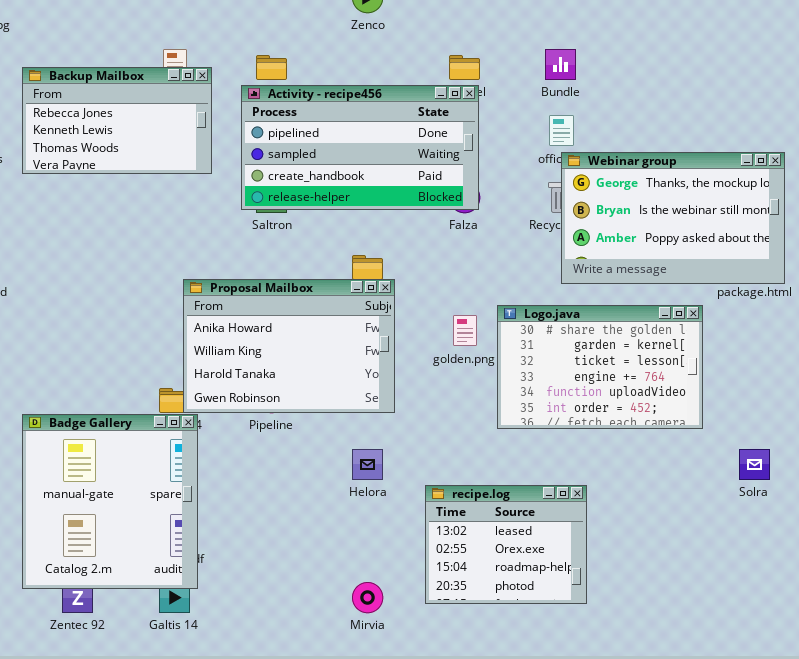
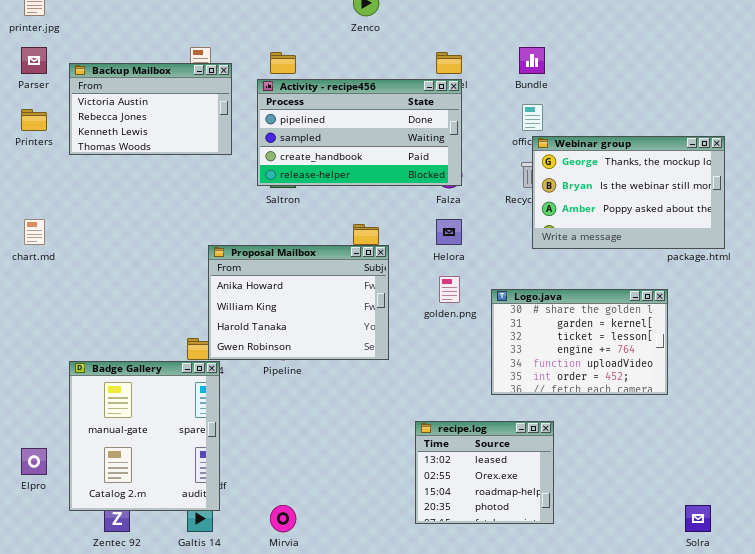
Backup Mailbox: [22,67,212,174] -> [69,63,232,155], scrolled up 1 row
Logo.java: [497,305,703,429] -> [491,289,668,395], moved
Helora: [352,449,383,480] -> [436,219,462,245], moved
Solra: [739,449,770,480] -> [685,505,711,532], moved
Mirvia: [352,582,383,613] -> [270,505,296,532], moved

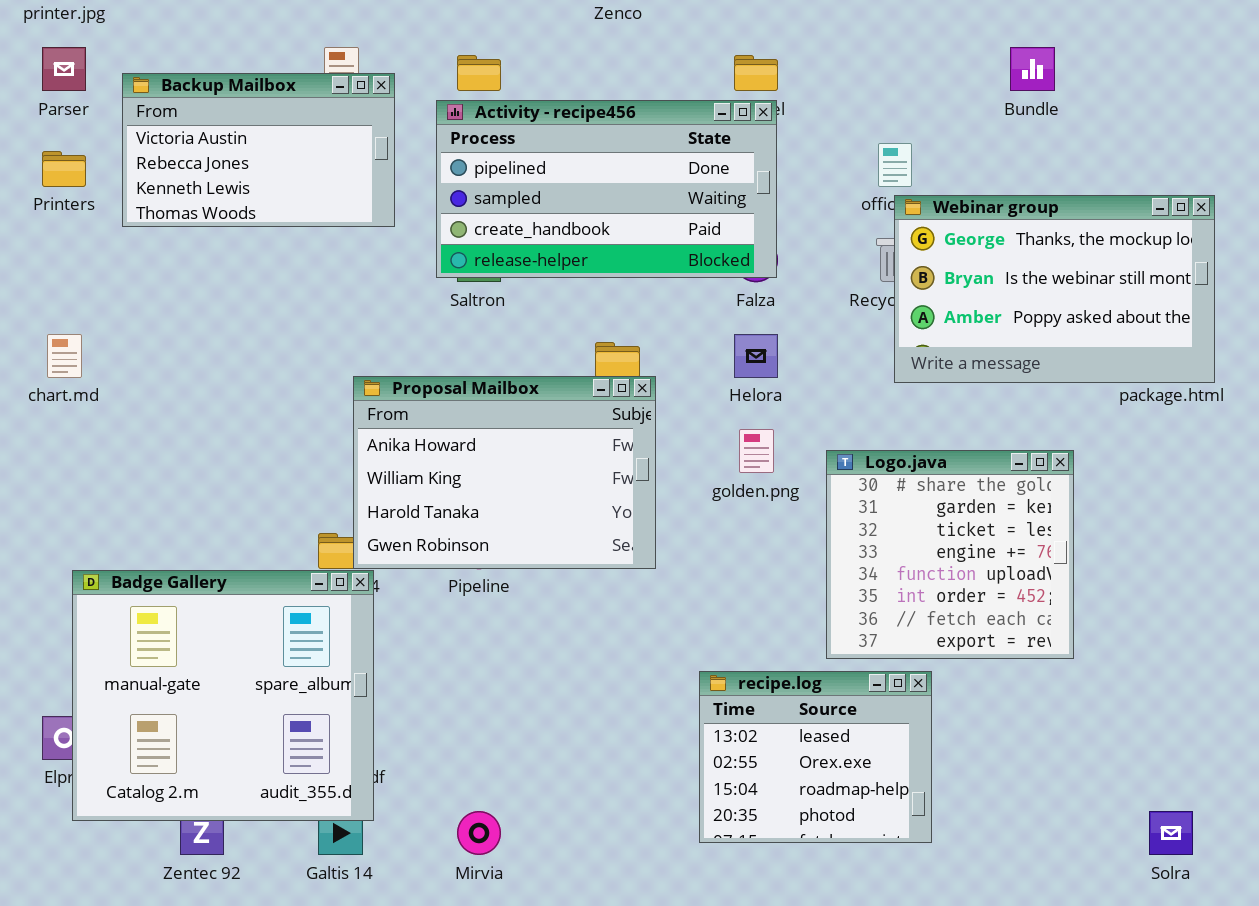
Bundle: [519,47,545,74] -> [1010,47,1055,91], moved
Logo.java: [491,289,668,395] -> [826,450,1074,659], resized
Badge Gallery: [69,361,220,511] -> [72,570,374,821], resized

